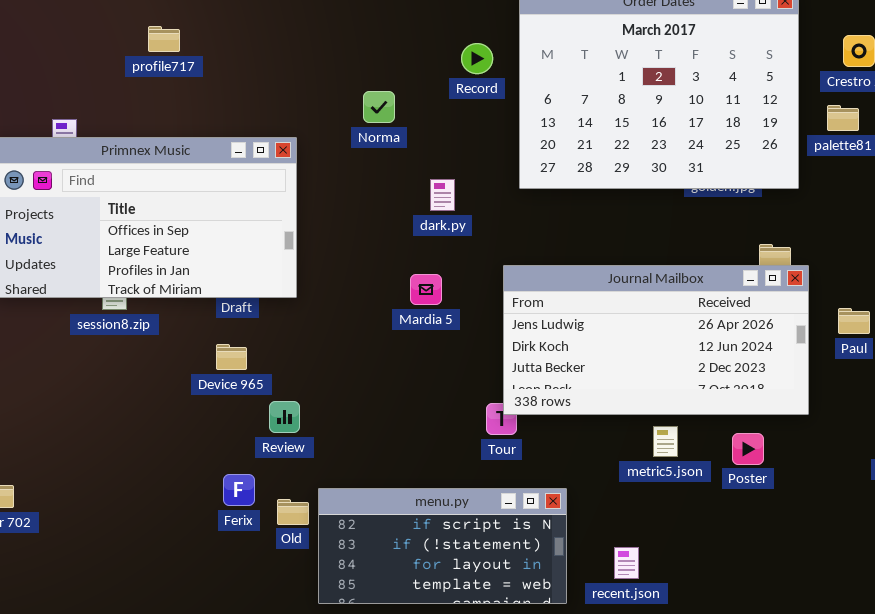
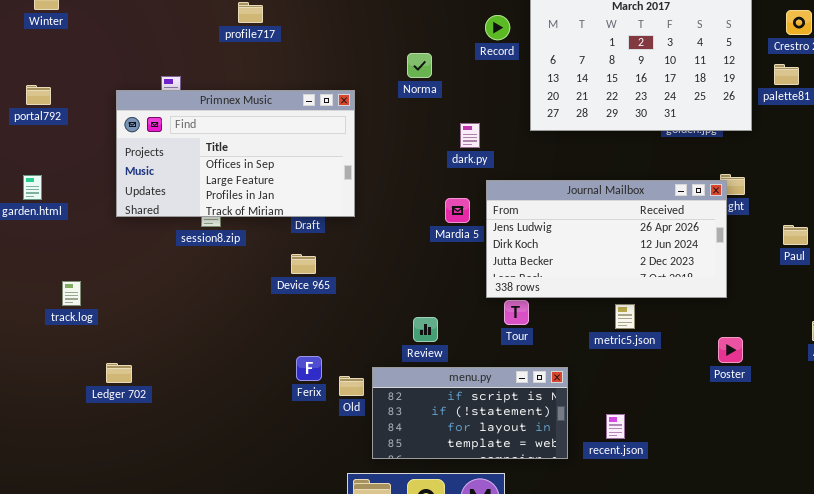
Journal Mailbox: [503,265,809,415] -> [486,180,727,298], moved
Review: [269,401,300,433] -> [413,317,438,342], moved
metric5.json: [653,426,678,457] -> [615,304,635,329], moved
Poster: [732,433,764,465] -> [718,337,743,363], moved

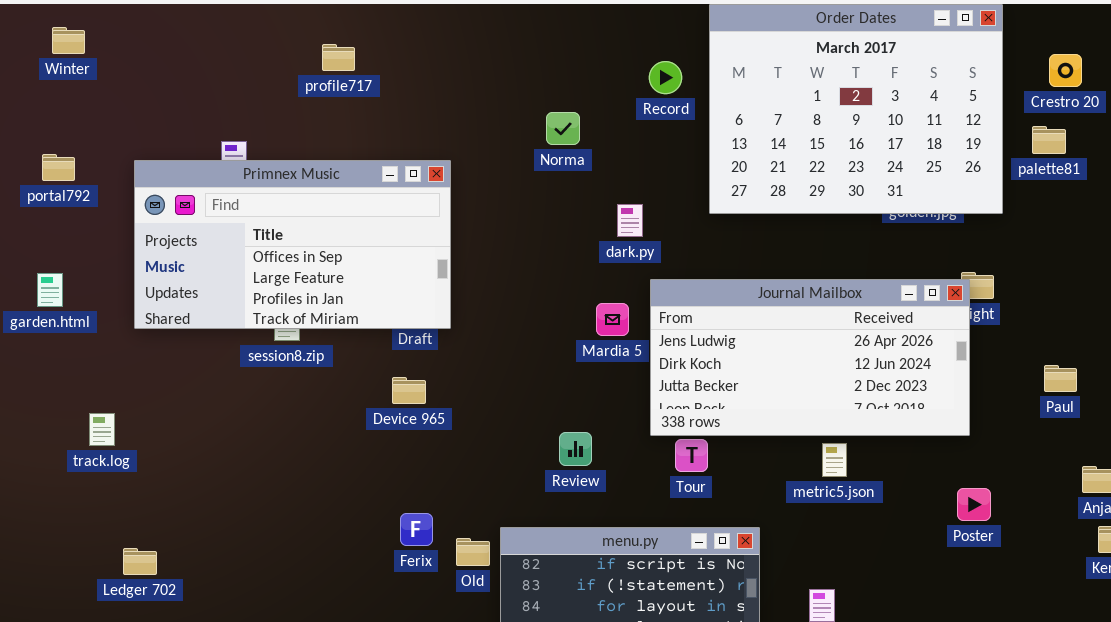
Primnex Music: [116,90,355,217] -> [134,160,451,329], moved
Paul: [783,225,808,245] -> [1044,365,1077,392], moved
Review: [413,317,438,342] -> [559,432,592,466], moved
Ledger 702: [106,363,132,383] -> [123,548,157,575], moved

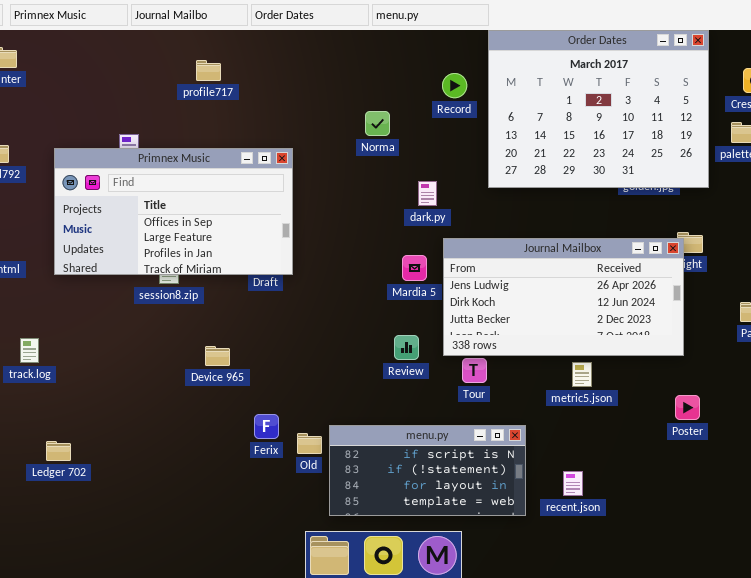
Device 965: [392,377,426,404] -> [205,346,230,366], moved
Review: [559,432,592,466] -> [394,335,419,360], moved

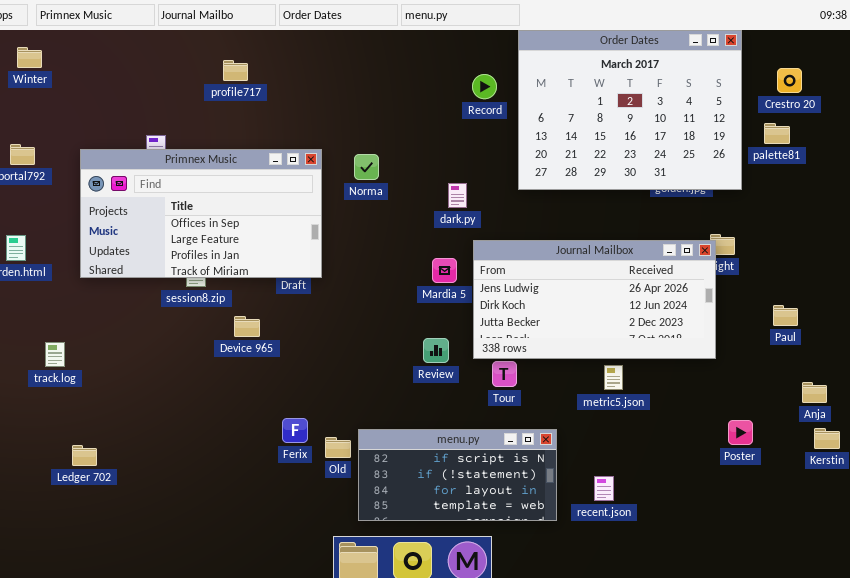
Norma: [365,111,390,136] -> [354,154,379,180], moved
Device 965: [205,346,230,366] -> [234,316,260,337], moved
Poster: [675,395,700,420] -> [728,420,753,445], moved

